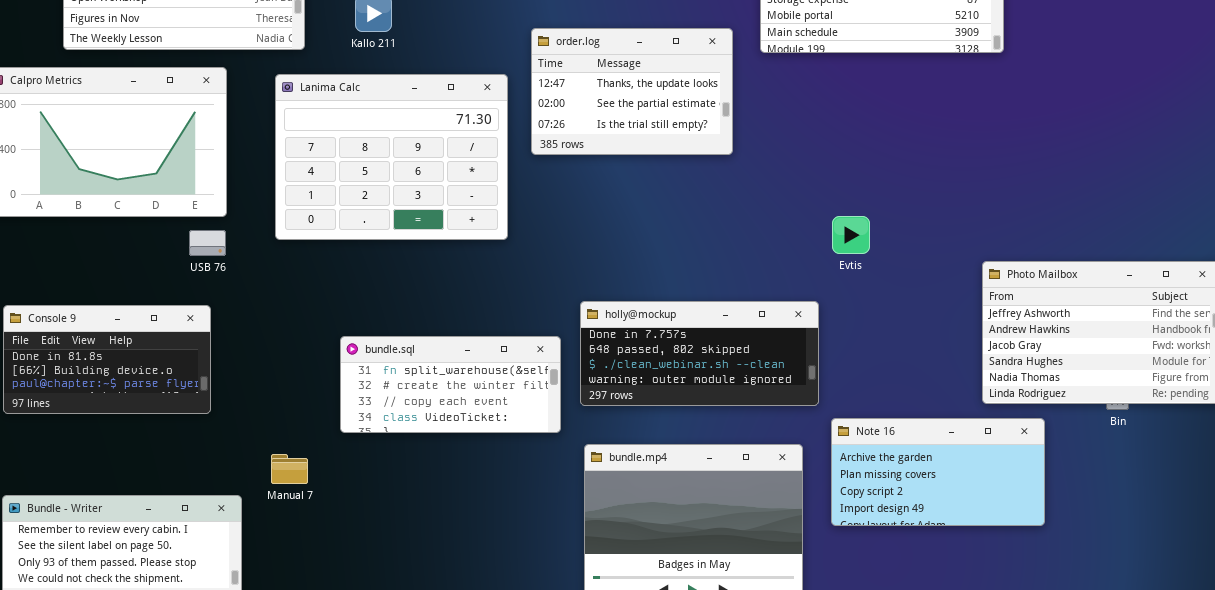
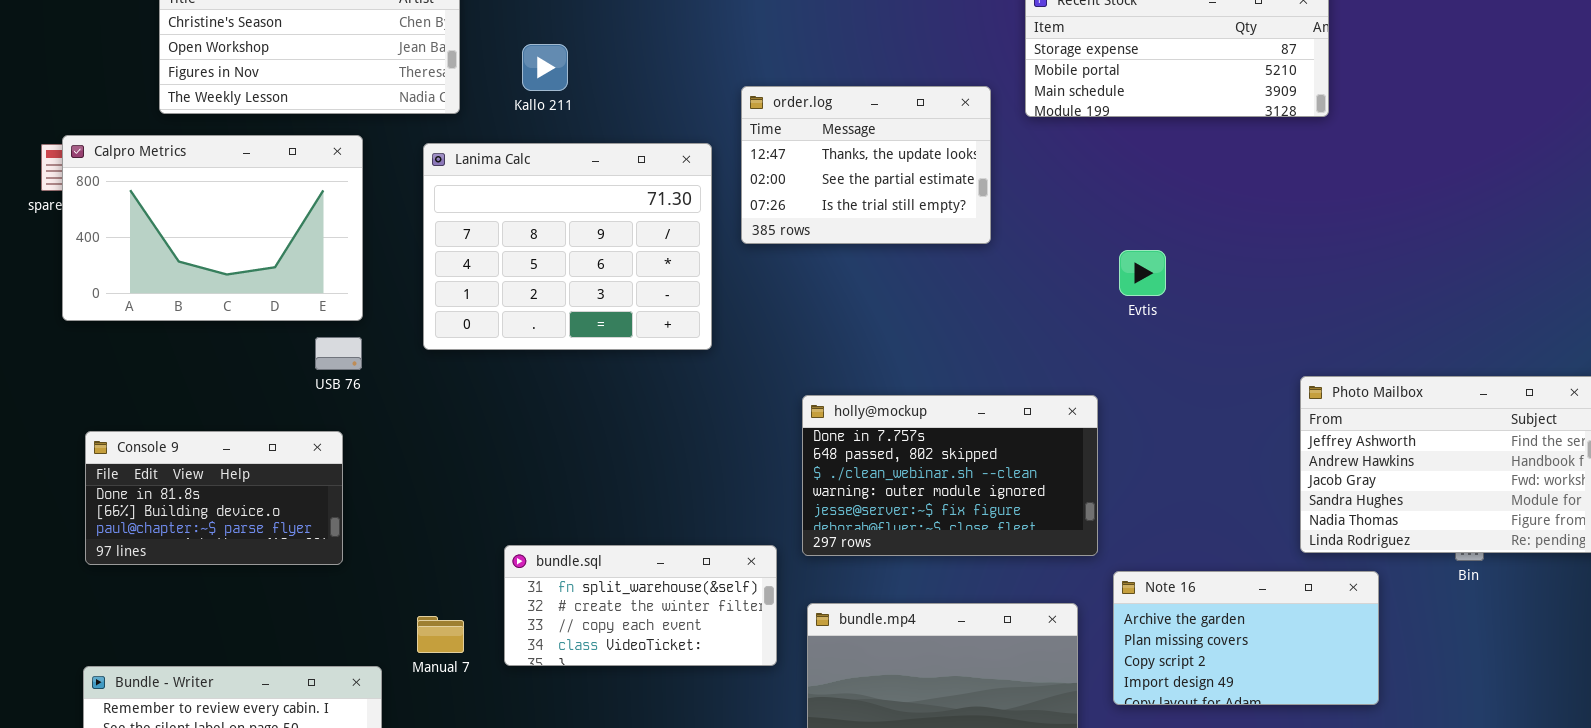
Evtis: [832,216,870,254] -> [1119,250,1166,296], moved
holly@mockup: [580,301,819,406] -> [802,395,1098,556], resized
bundle.sql: [340,336,561,433] -> [504,545,777,666], moved

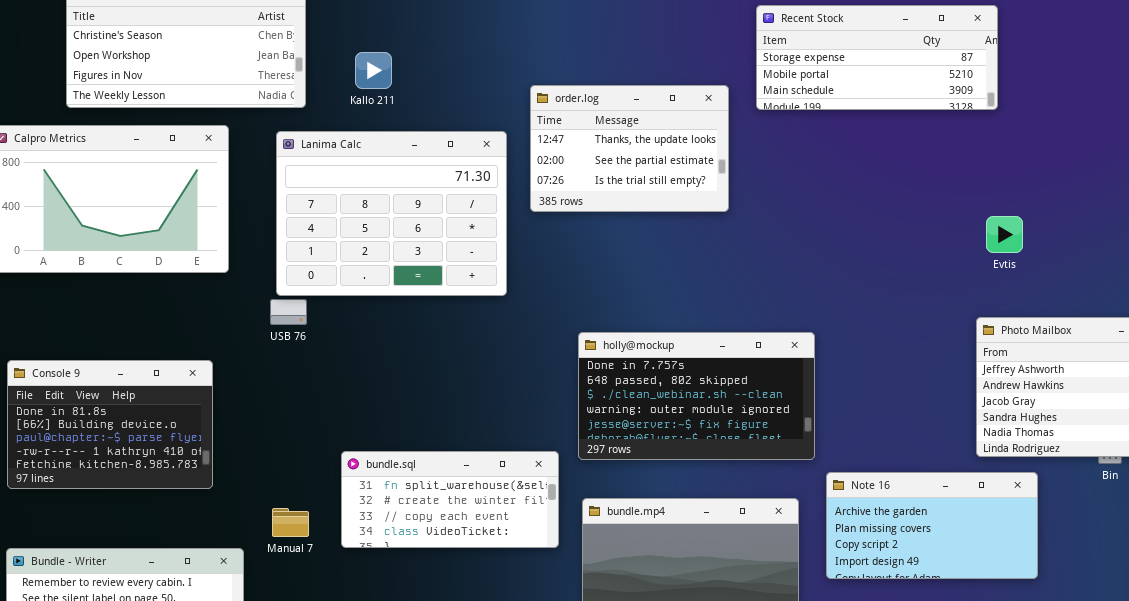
Evtis: [1119,250,1166,296] -> [986,216,1023,253], moved
USB 76: [315,337,362,370] -> [270,299,307,325], moved
Console 9: [85,431,343,565] -> [7,360,213,489], resized

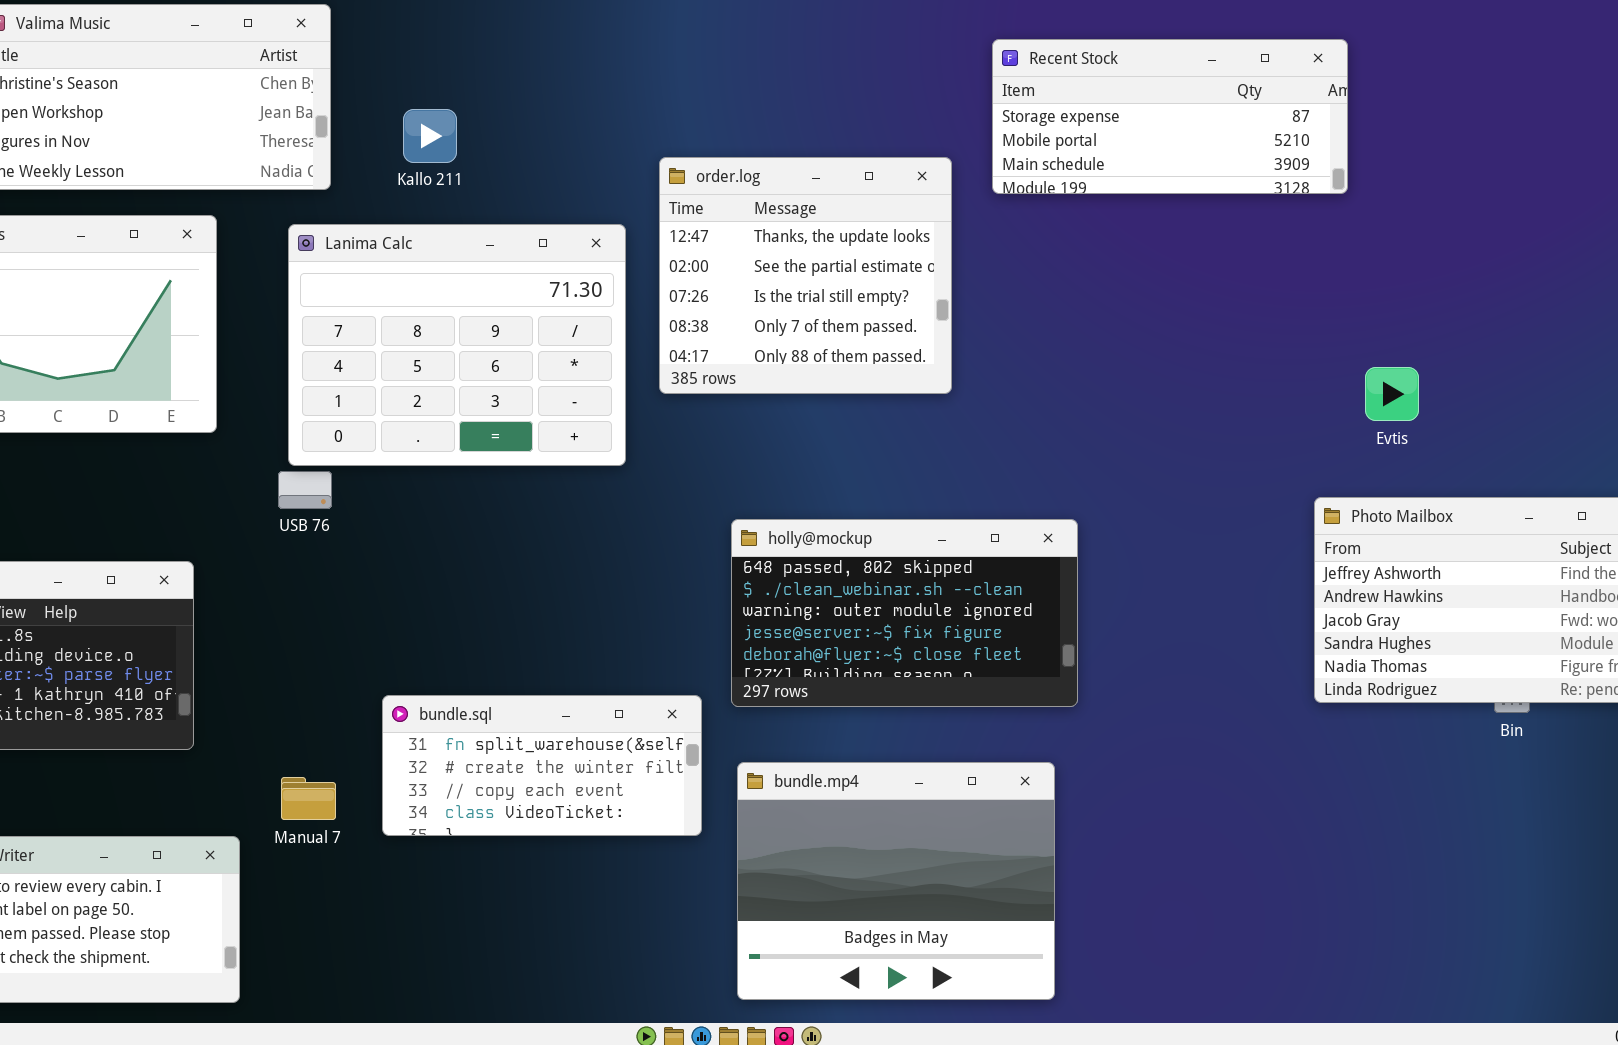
order.log: [530,85,729,212] -> [659,157,952,394], resized
Evtis: [986,216,1023,253] -> [1365,367,1419,421], moved
holly@mockup: [578,332,815,460] -> [731,519,1078,707], scrolled down 1 row
Note 16: [826,472,1038,579] -> none, closed

